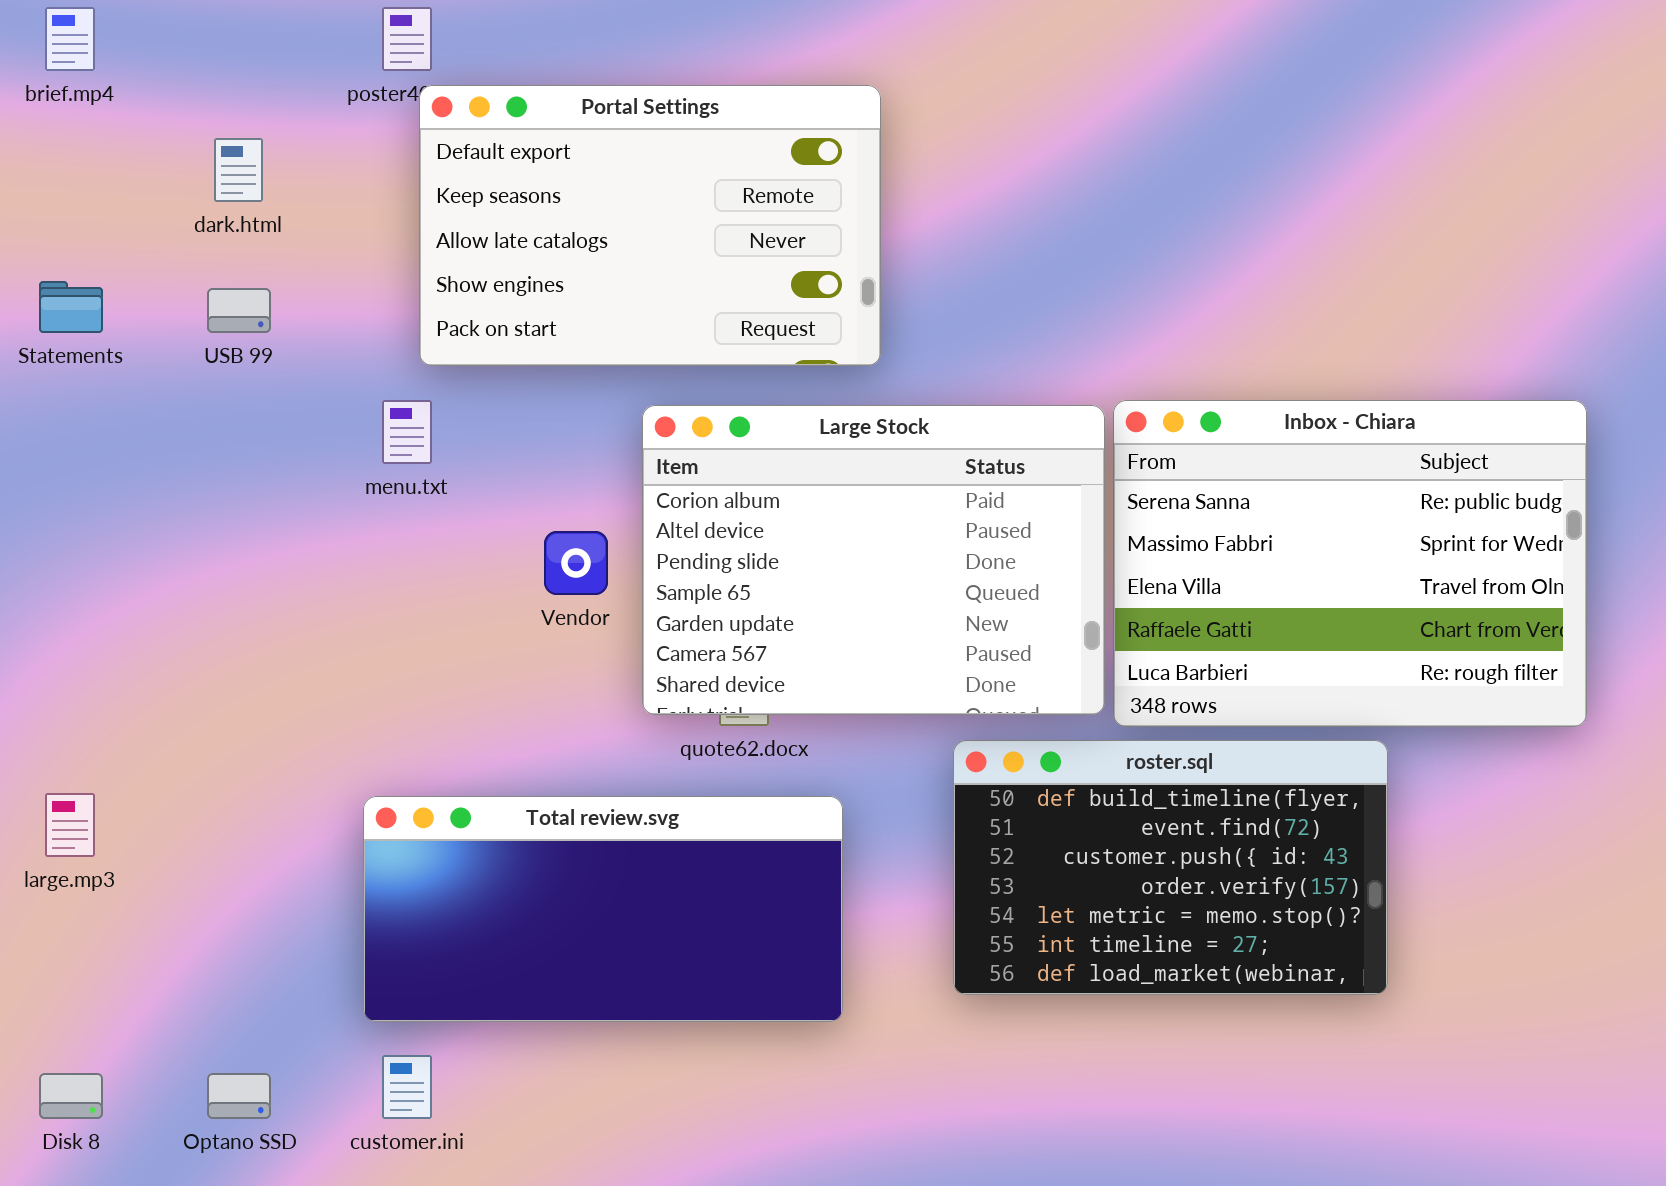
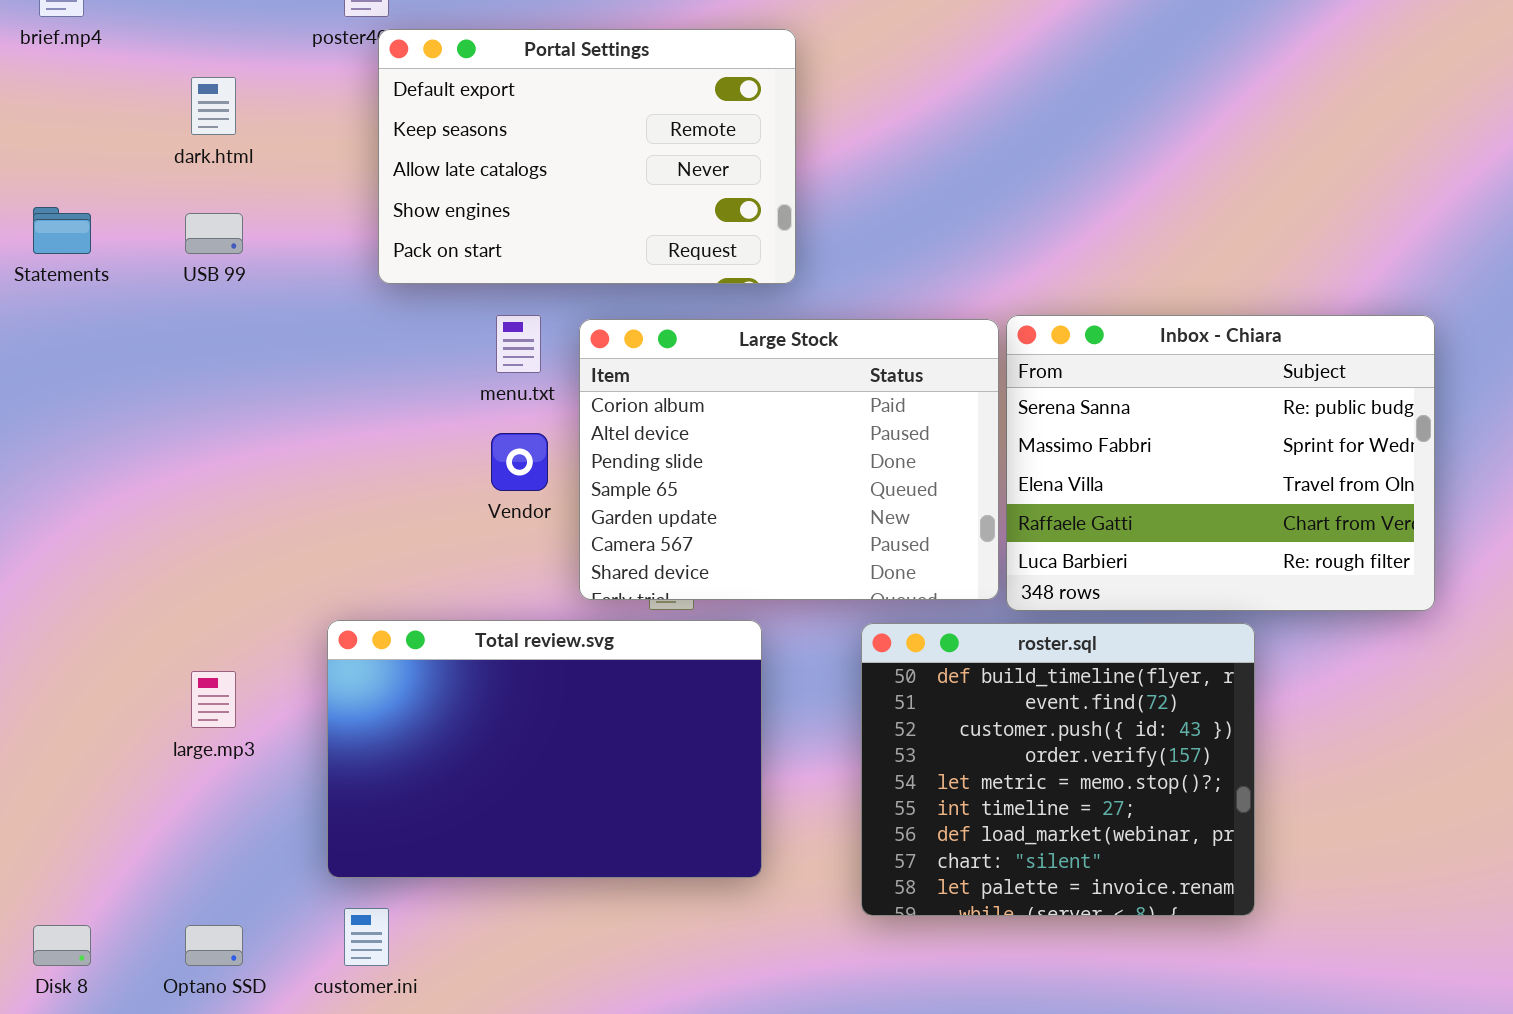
menu.txt: [382,400,432,464] -> [496,315,541,373], moved
roster.sql: [953,740,1388,995] -> [861,623,1255,916], resized
large.mp3: [45,793,95,857] -> [191,671,236,728], moved
Total review.svg: [363,796,843,1022] -> [327,620,762,878], resized

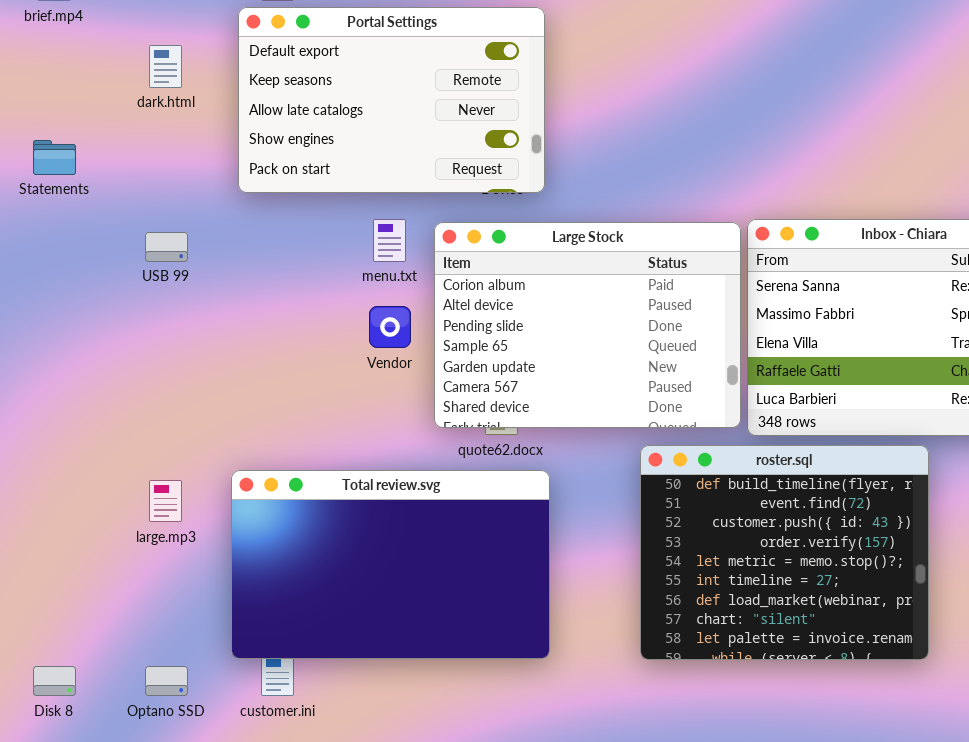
Portal Settings: [378,29,796,284] -> [238,7,545,193], moved
USB 99: [185,213,243,254] -> [145,232,188,262], moved
Total review.svg: [327,620,762,878] -> [231,470,550,659], moved

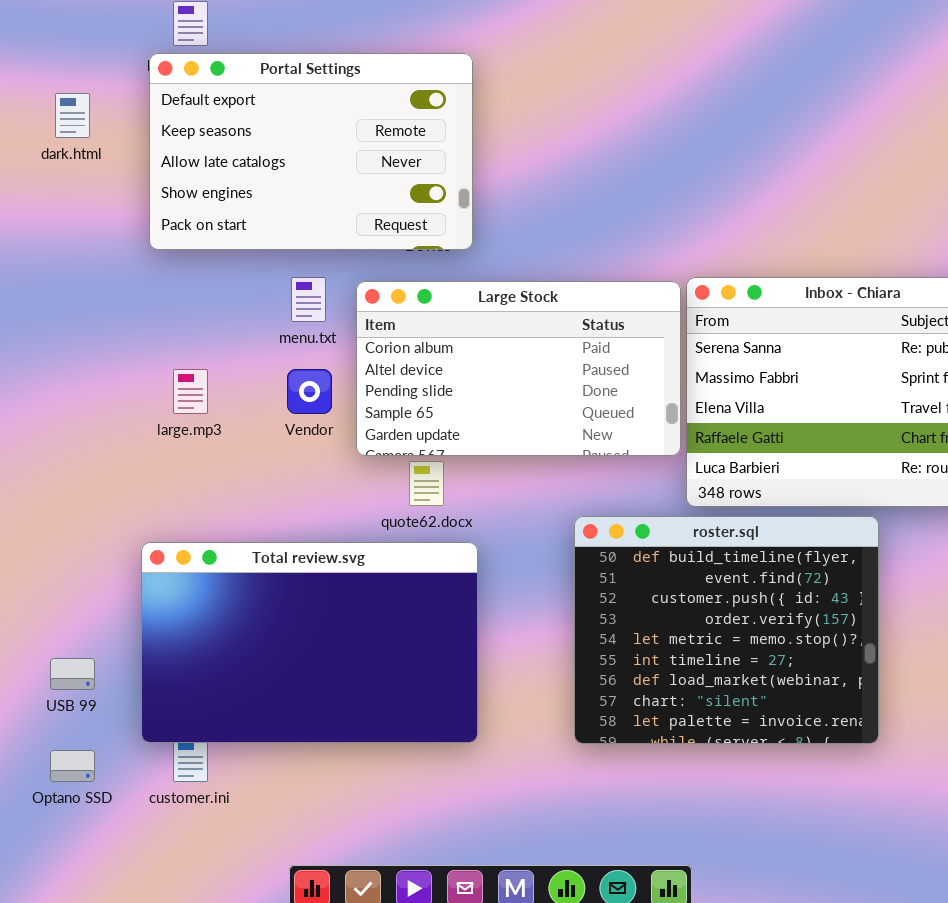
Large Stock: [434,222,741,428] -> [356,281,681,456], resized
USB 99: [145,232,188,262] -> [50,658,95,690], moved
large.mp3: [149,480,182,522] -> [173,369,208,414], moved

